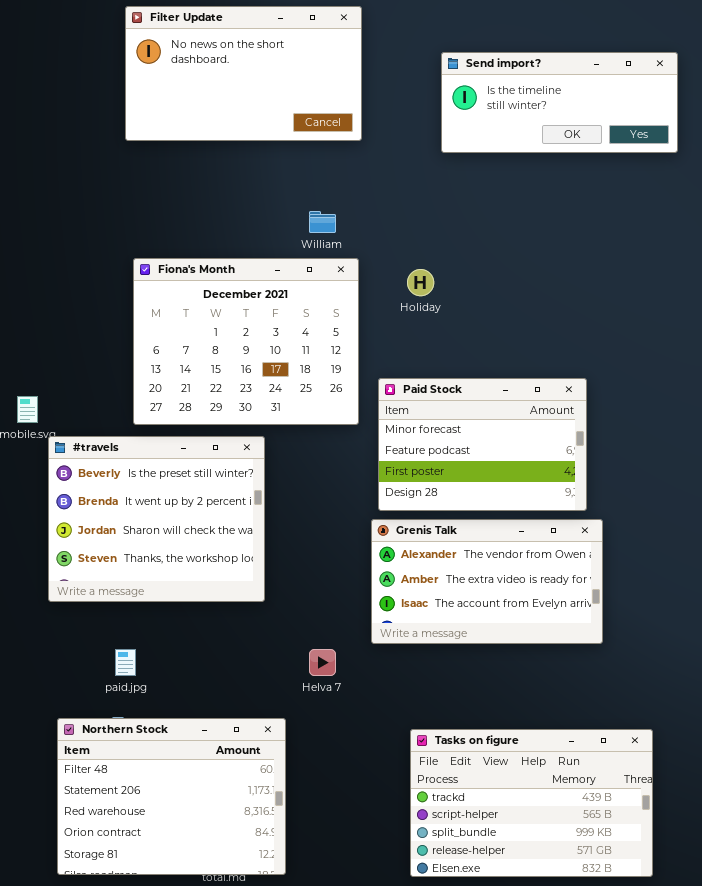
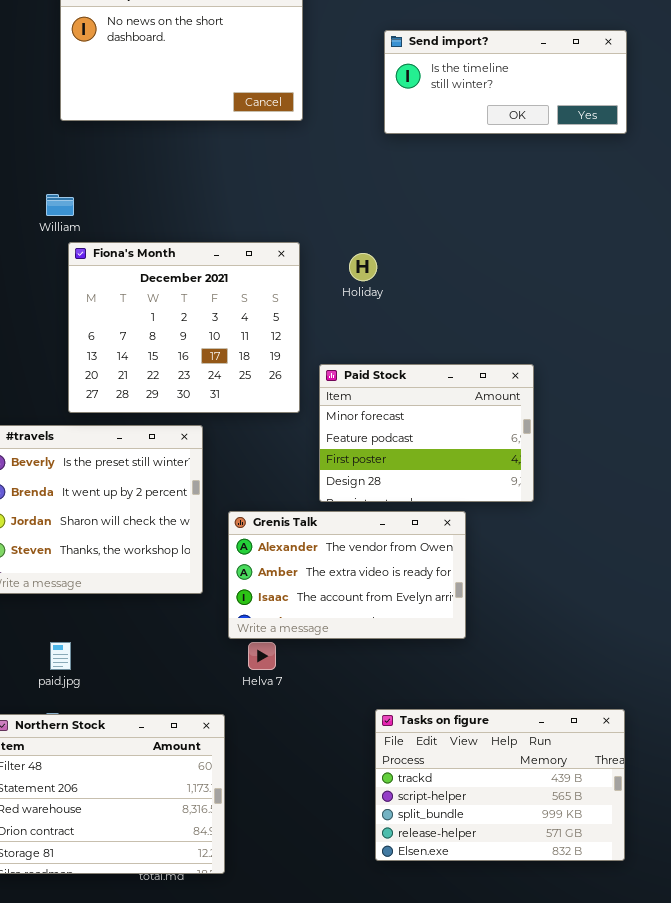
William: [309,211,336,233] -> [46,194,74,216], moved
Grenis Talk: [371,519,603,644] -> [228,511,466,639], moved
Tasks on figure: [410,729,653,877] -> [375,709,625,861], moved

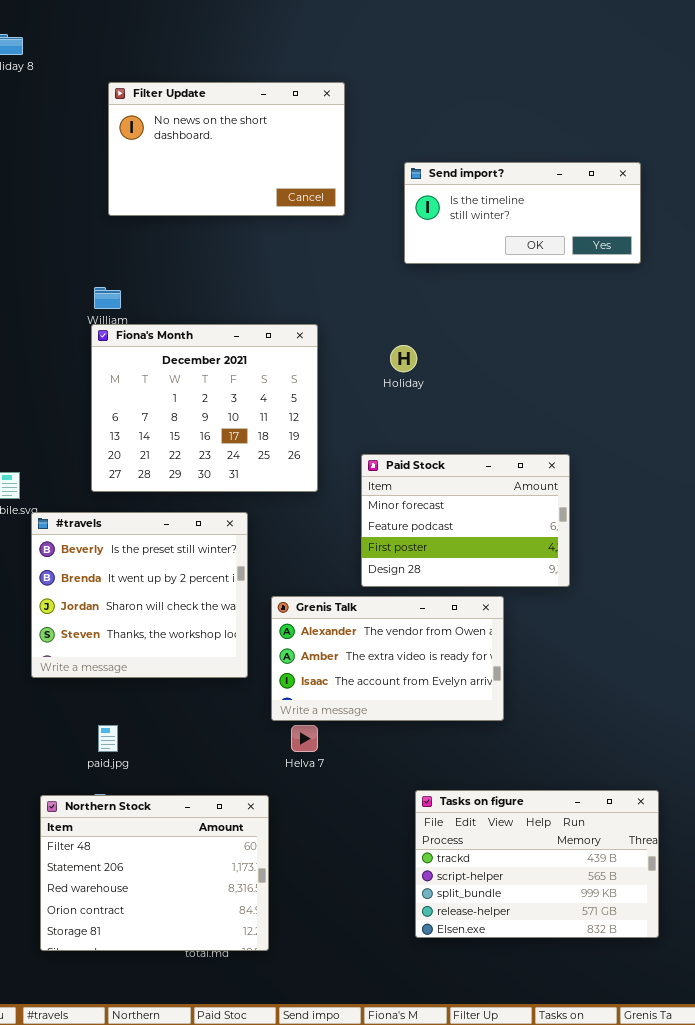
Send import?: [384,30,627,134] -> [404,162,641,264], moved
Fiona's Month: [68,242,300,413] -> [91,324,318,492], moved

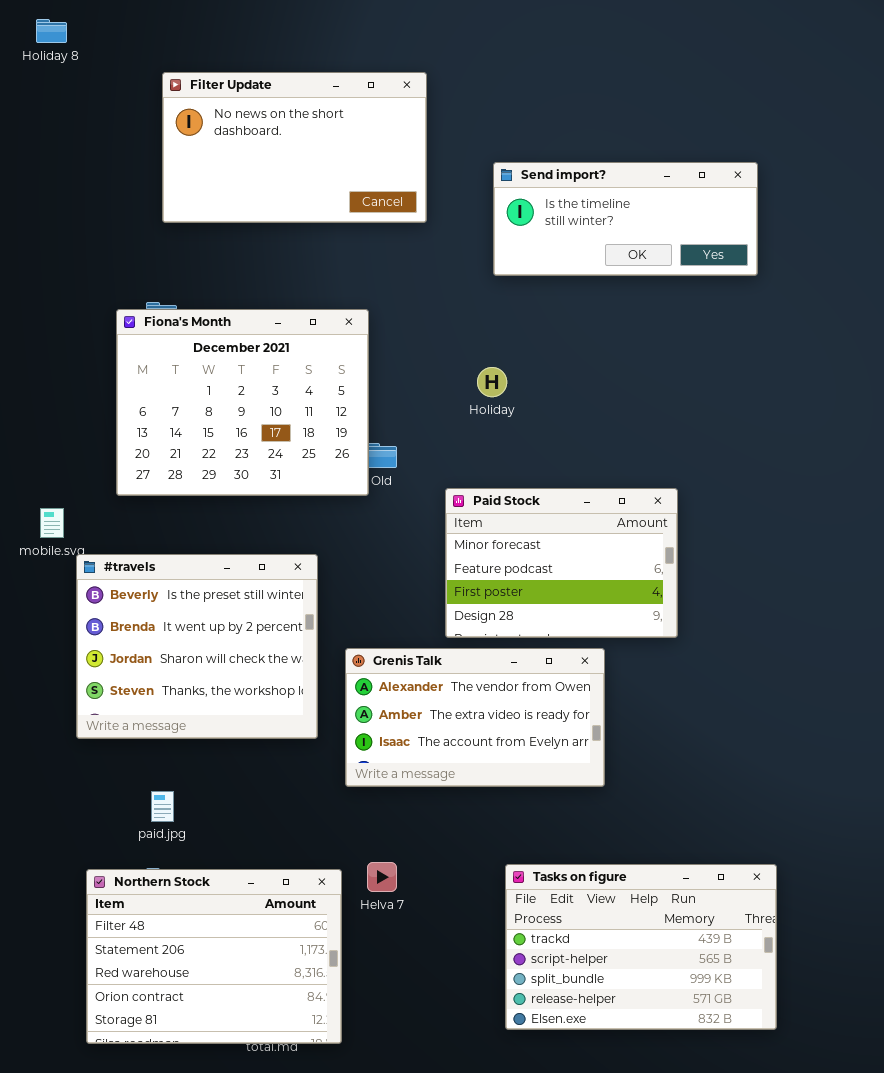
Fiona's Month: [91,324,318,492] -> [116,309,369,496], moved
Helva 7: [291,725,318,752] -> [367,862,397,892], moved

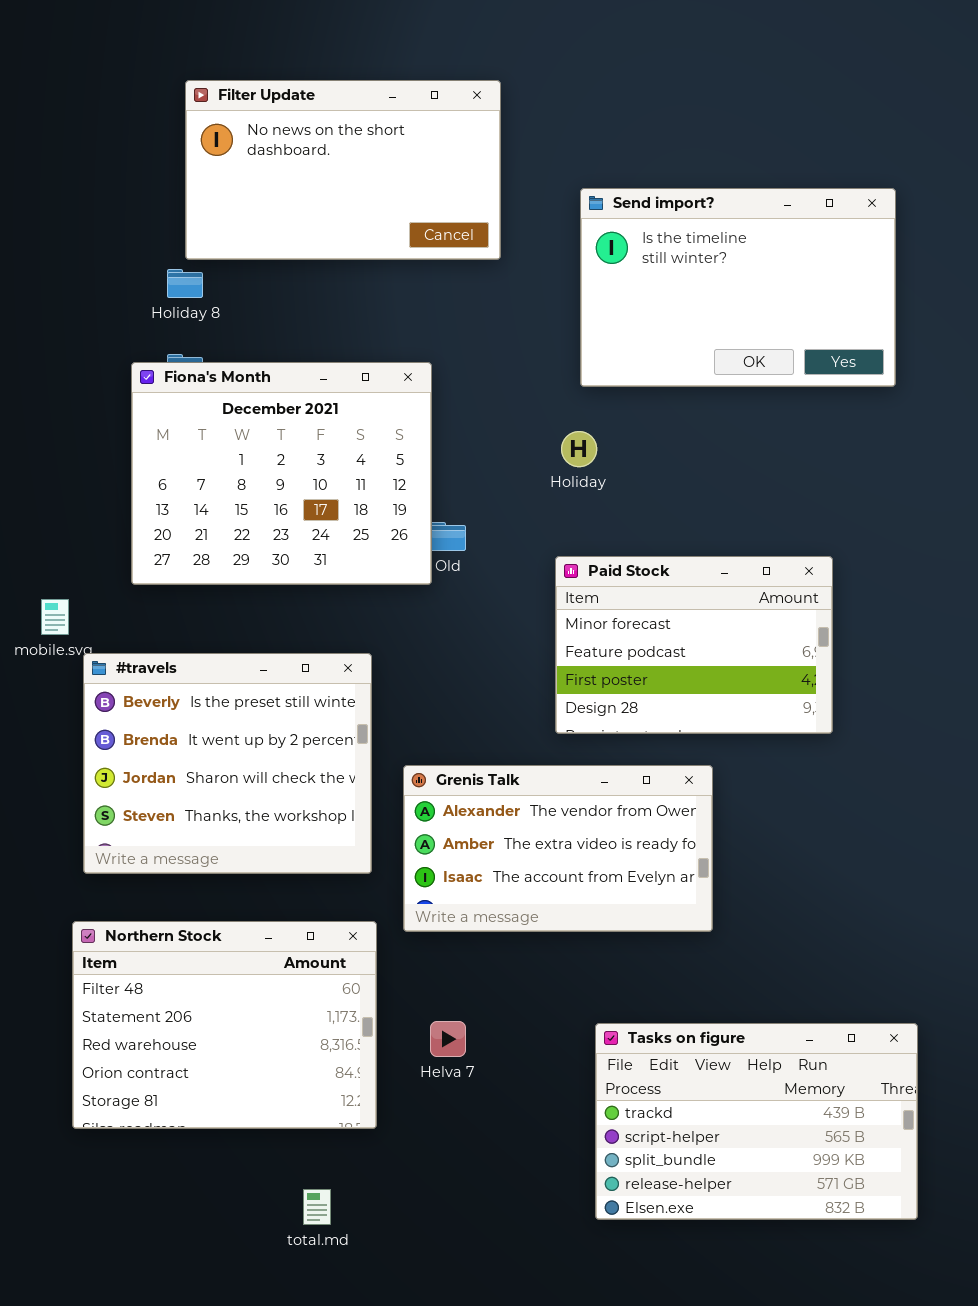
Holiday 8: [36,19,67,43] -> [167,269,203,298], moved
Send import?: [493,162,758,276] -> [580,188,896,387], resized
Paid Stock: [445,488,678,638] -> [555,556,833,734], moved
Northern Stock: [86,869,342,1044] -> [72,921,377,1129], moved

